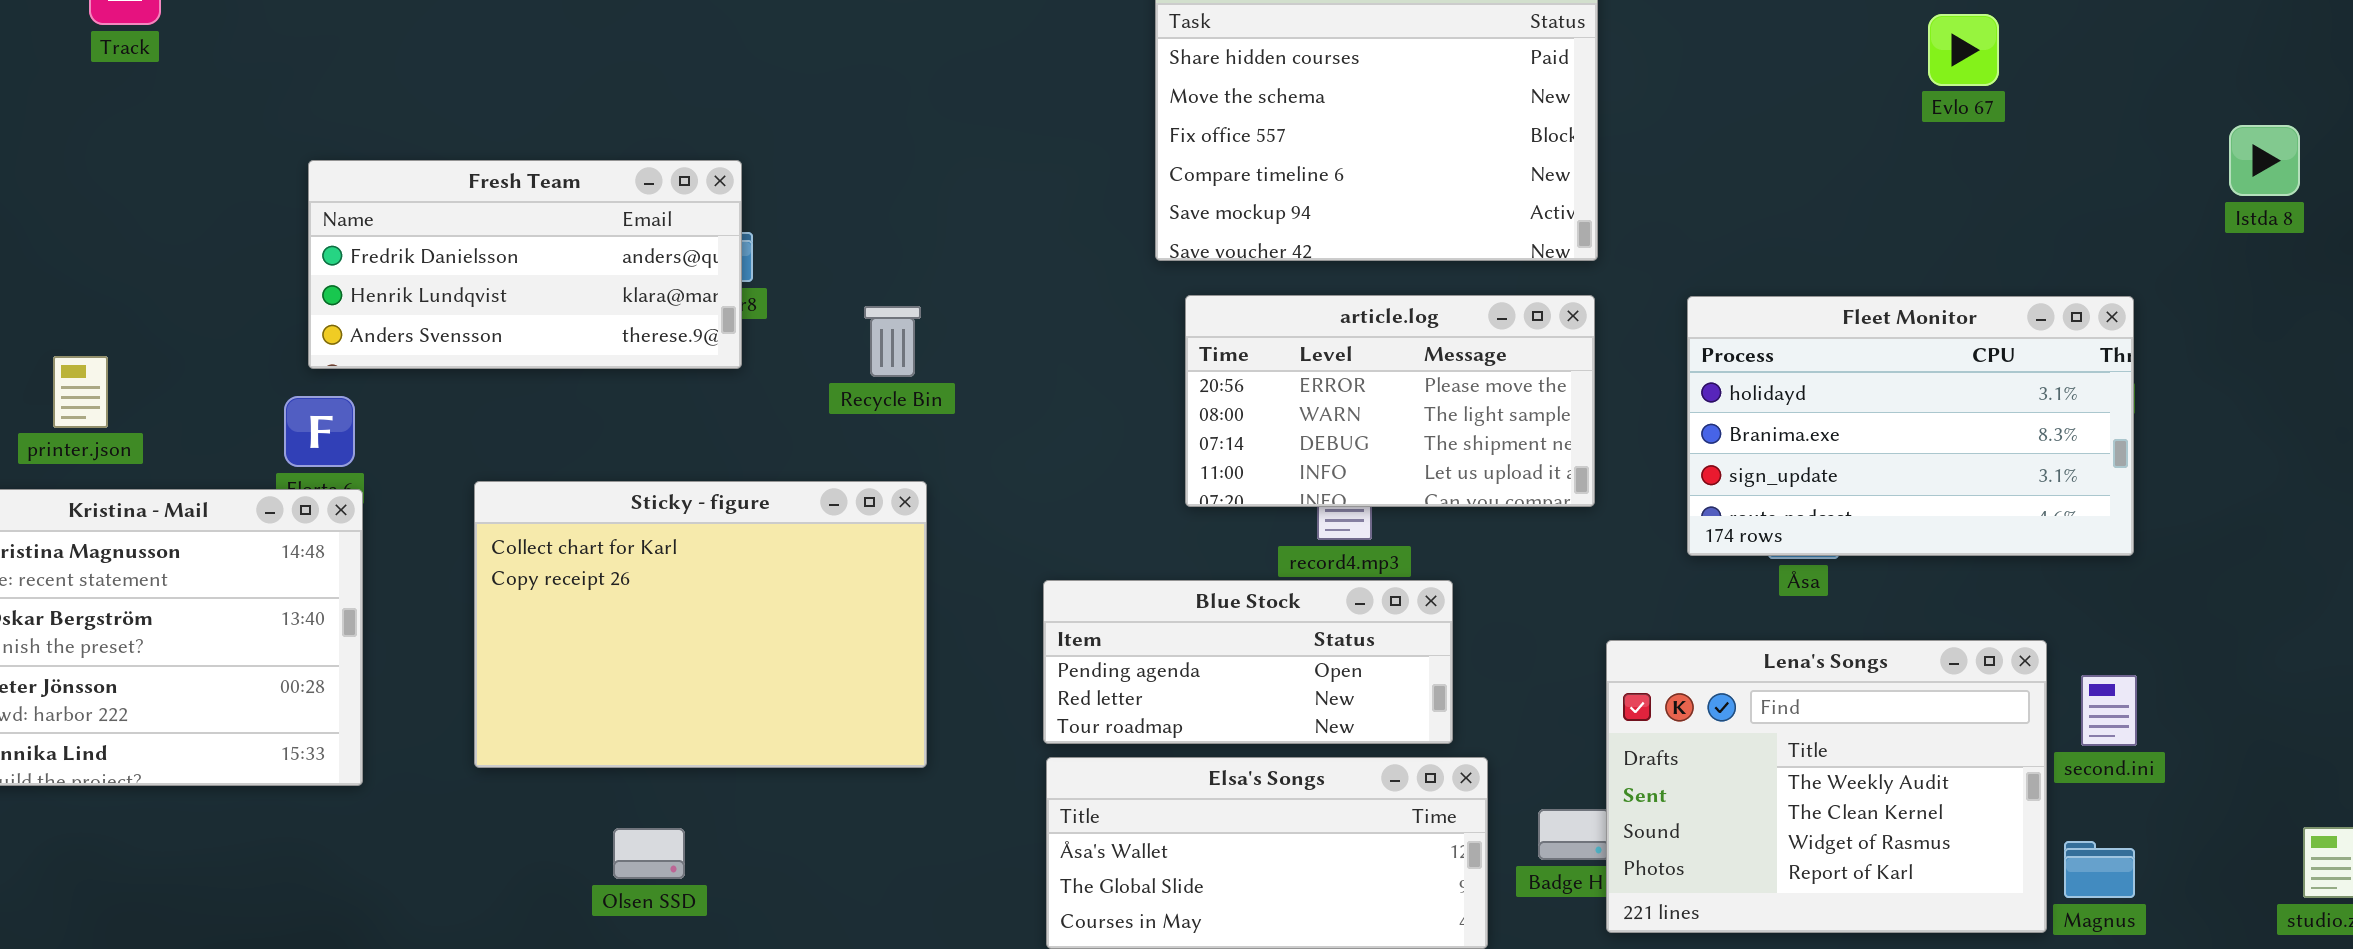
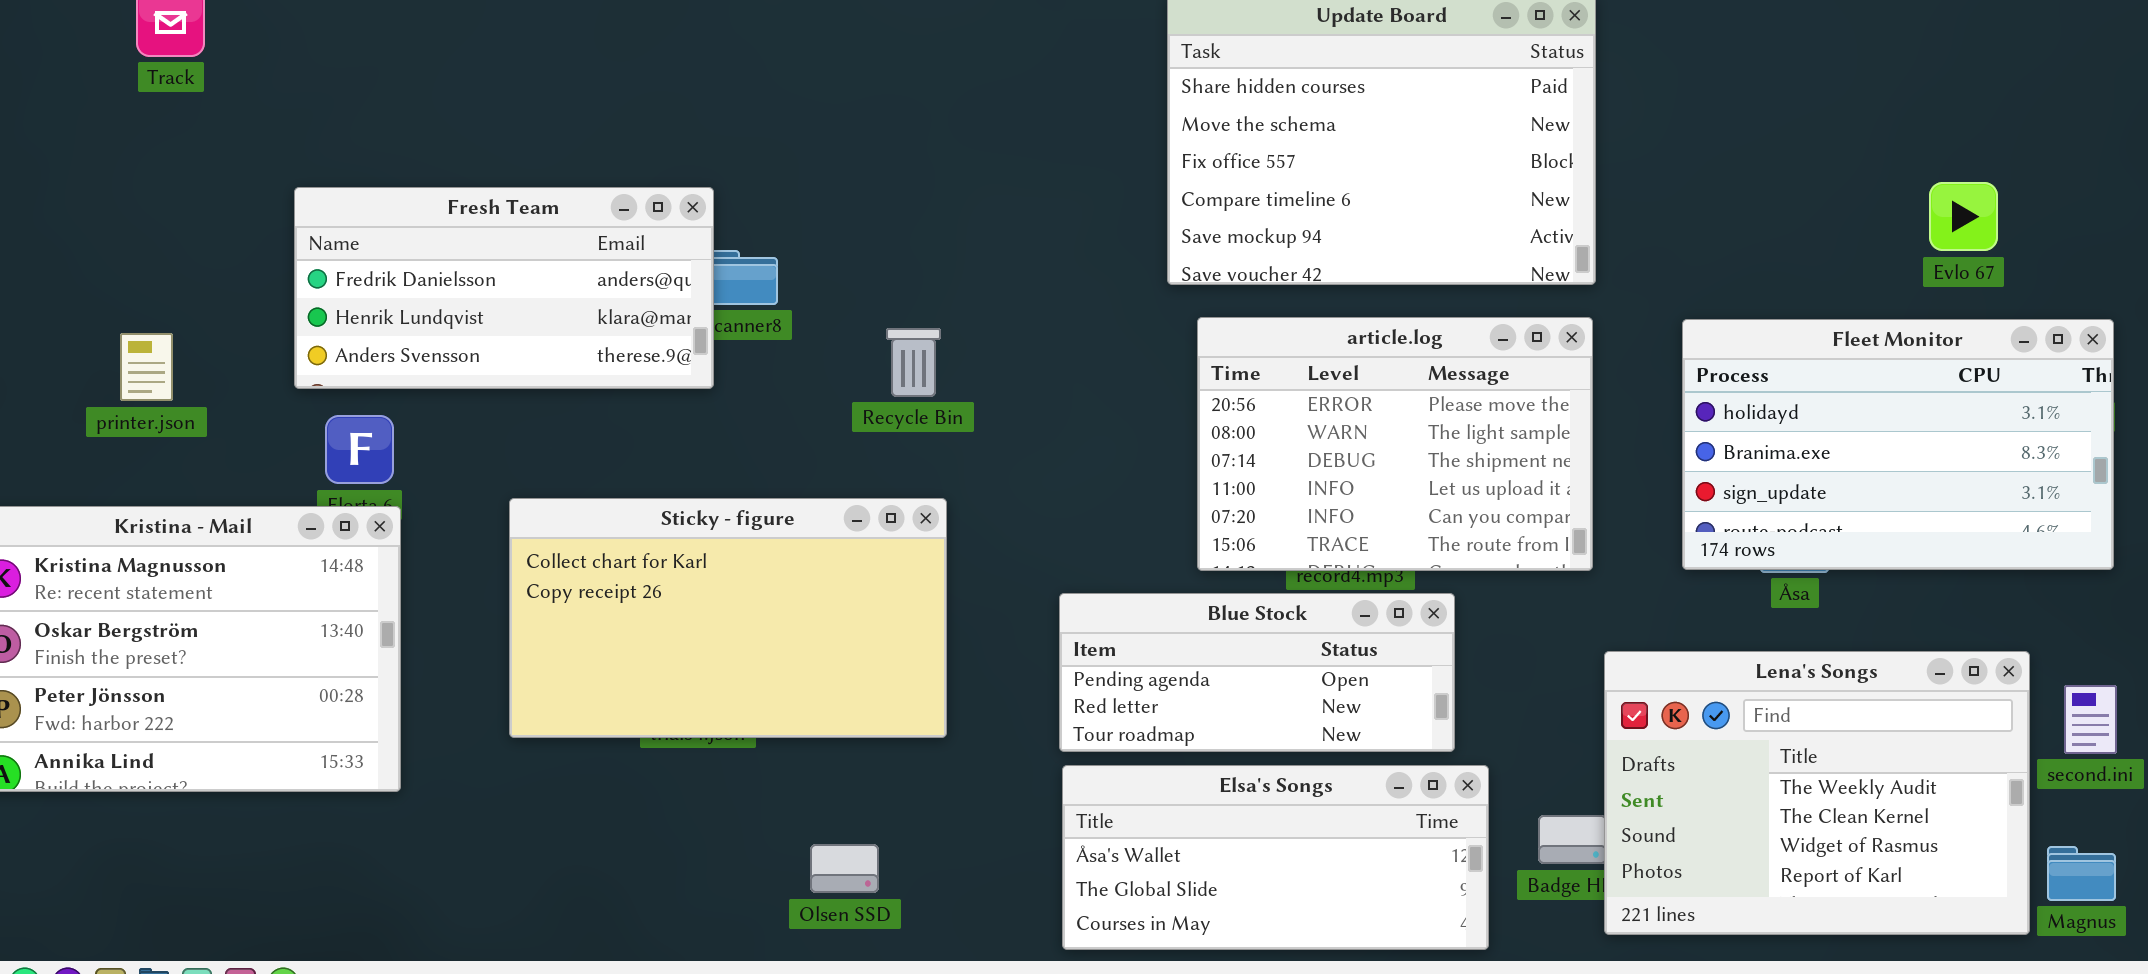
Evlo 67: [1928,14,1999,86] -> [1929,182,1998,251], moved
Fresh Team: [308,160,742,369] -> [294,187,714,389], moved
article.log: [1185,295,1595,507] -> [1197,317,1593,571], resized
printer.json: [53,356,108,428] -> [120,333,173,401], moved
Sticky - figure: [474,481,927,768] -> [509,498,947,738], resized
Olsen SSD: [613,828,685,879] -> [810,844,879,893], moved

